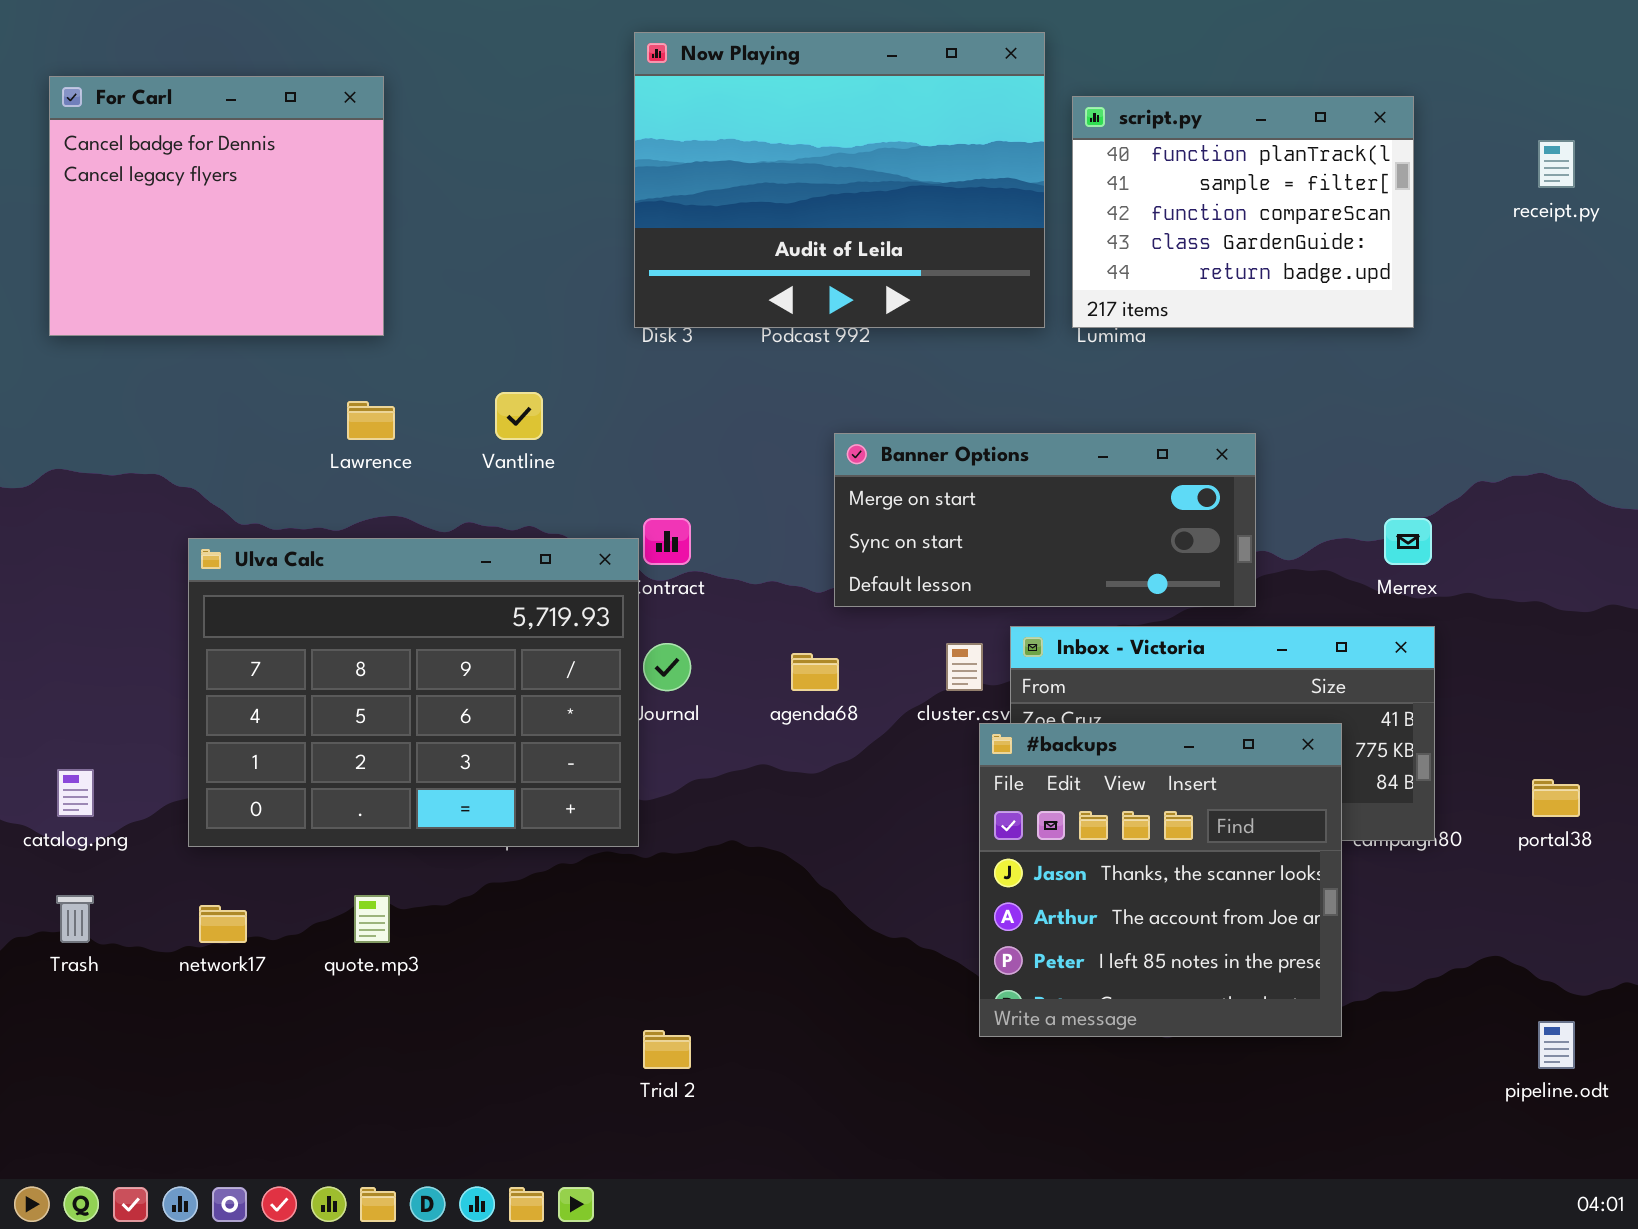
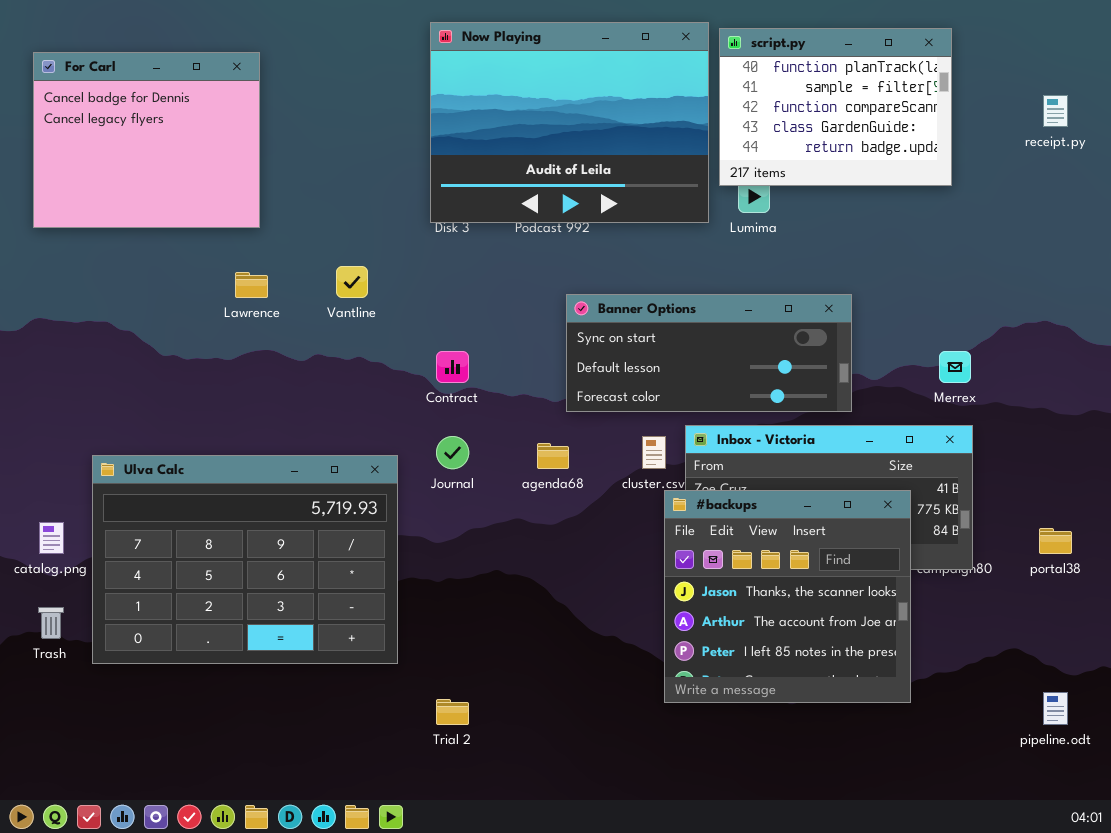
script.py: [1072,96,1414,328] -> [719,28,952,186], moved
Banner Options: [834,433,1256,607] -> [566,294,852,412], scrolled down 1 row
Ulva Calc: [188,538,639,847] -> [92,455,398,664], moved

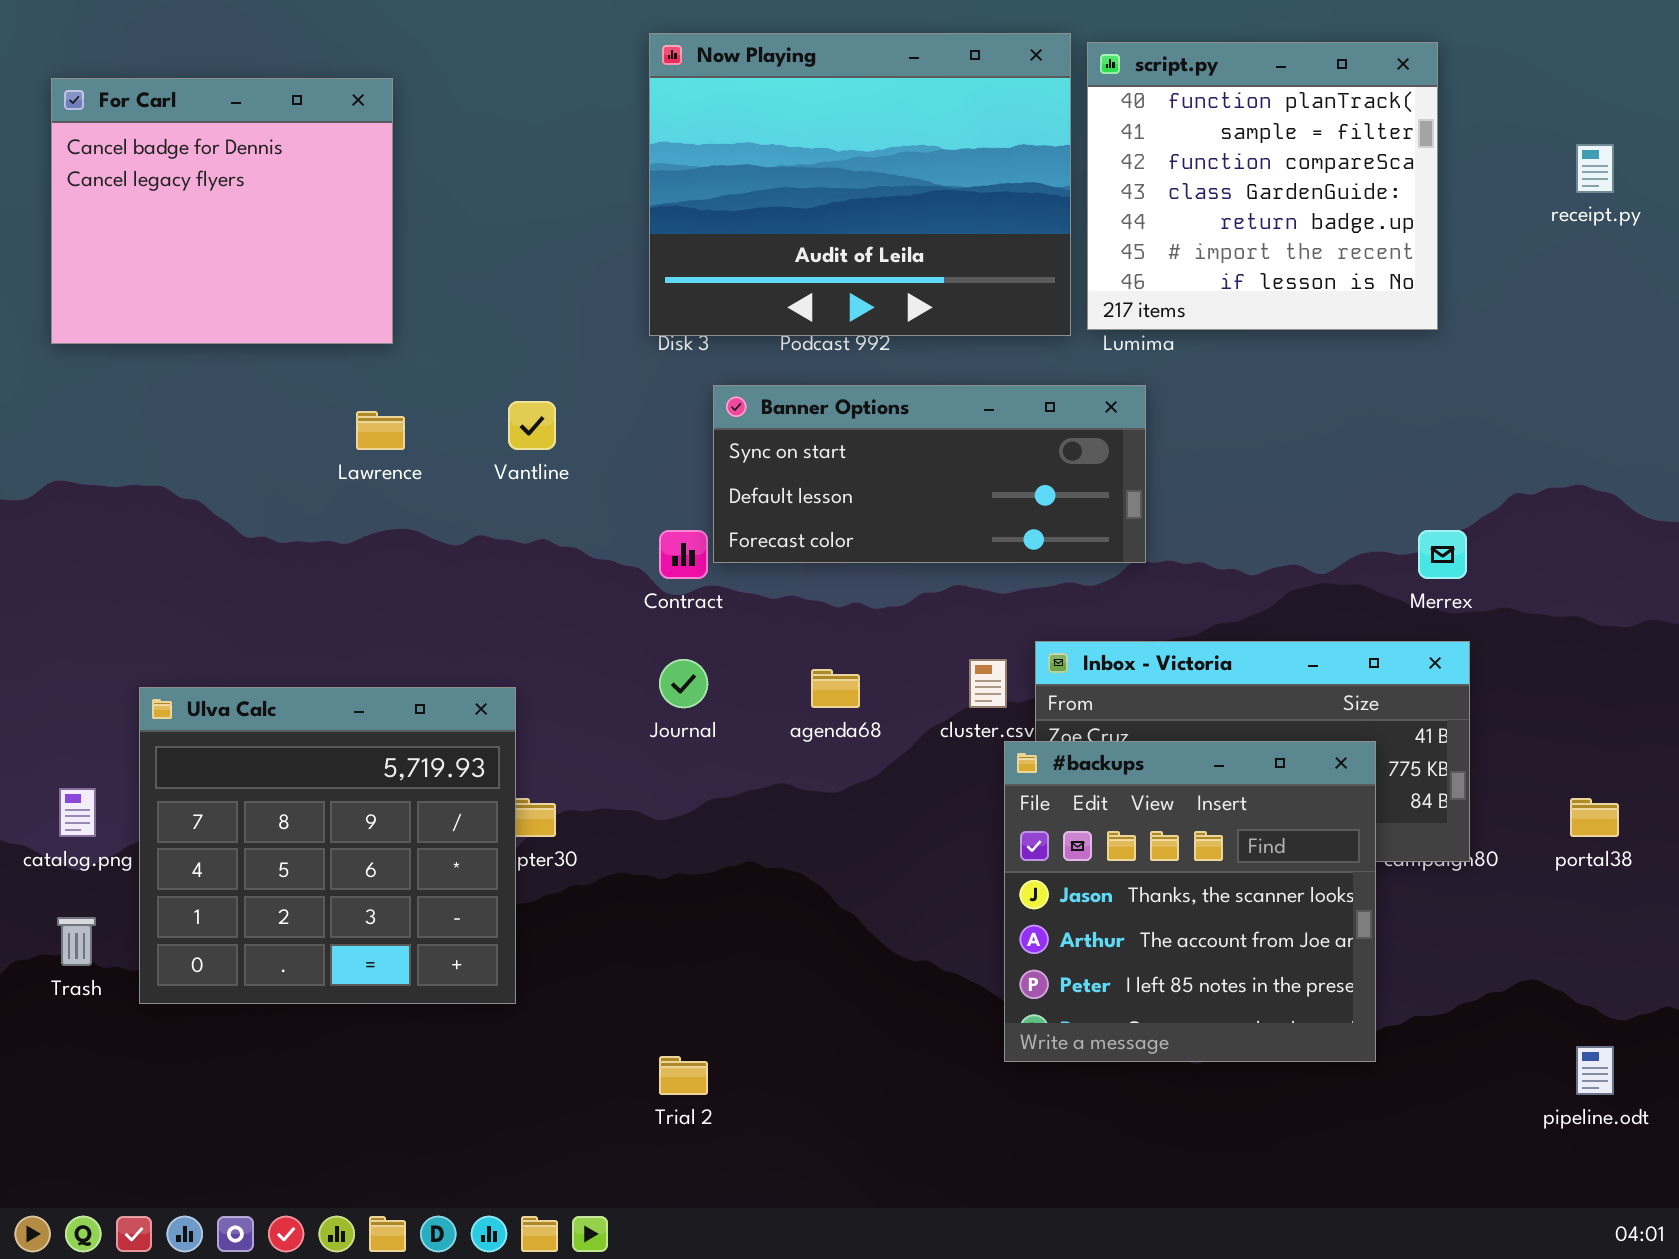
script.py: [719,28,952,186] -> [1087,42,1438,330], resized
Banner Options: [566,294,852,412] -> [713,385,1146,563], moved
Ulva Calc: [92,455,398,664] -> [139,687,516,1004], resized

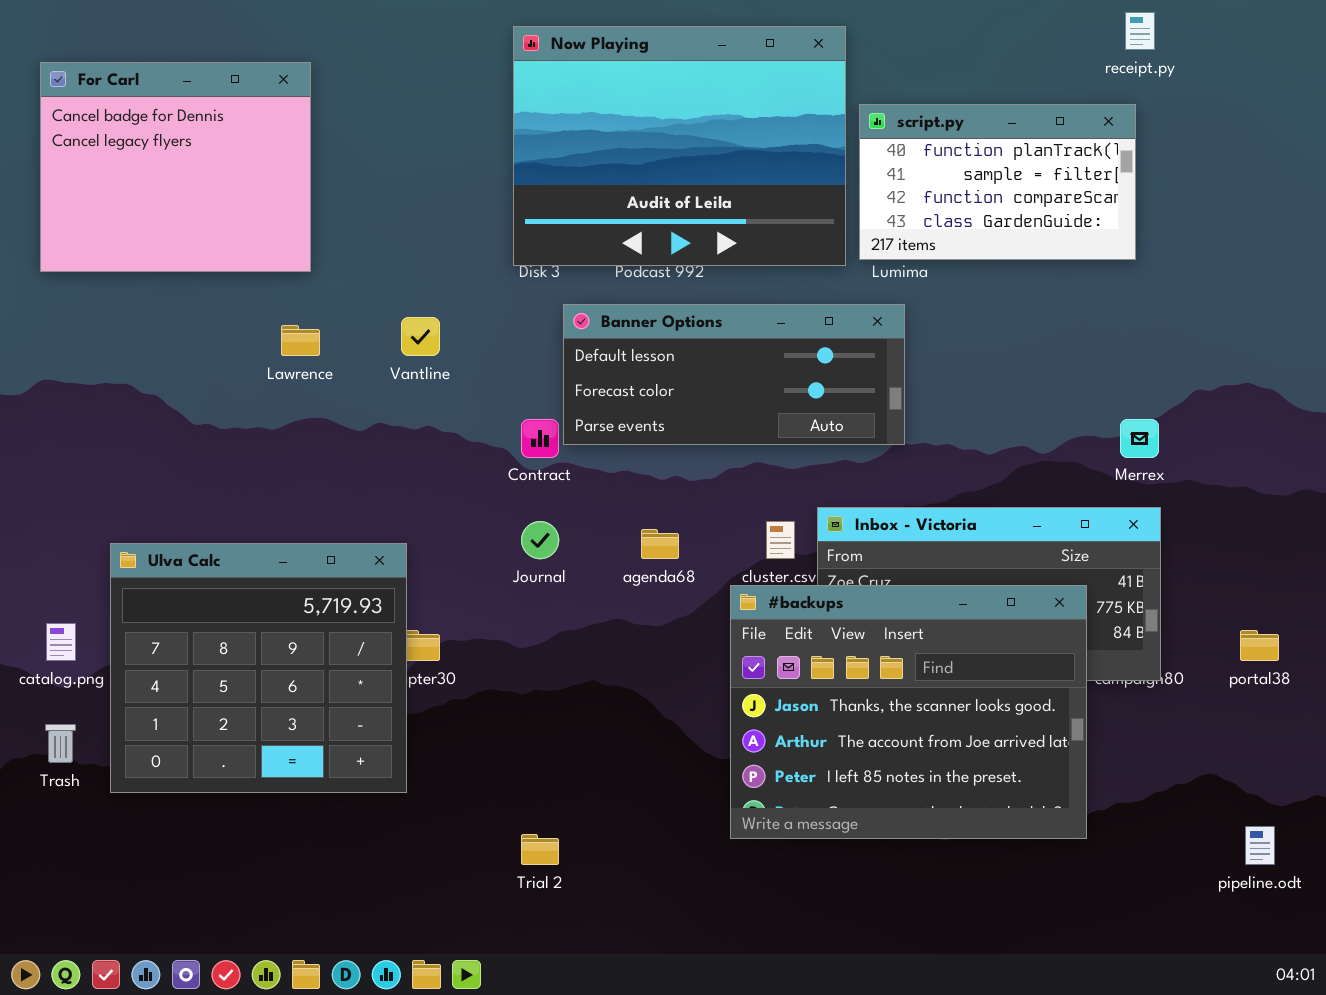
script.py: [1087,42,1438,330] -> [859,104,1136,260], resized
receipt.py: [1576,144,1614,193] -> [1125,12,1155,50], moved
Banner Options: [713,385,1146,563] -> [563,304,905,445], scrolled down 1 row
#backups: [1004,741,1376,1062] -> [730,585,1087,839], resized

